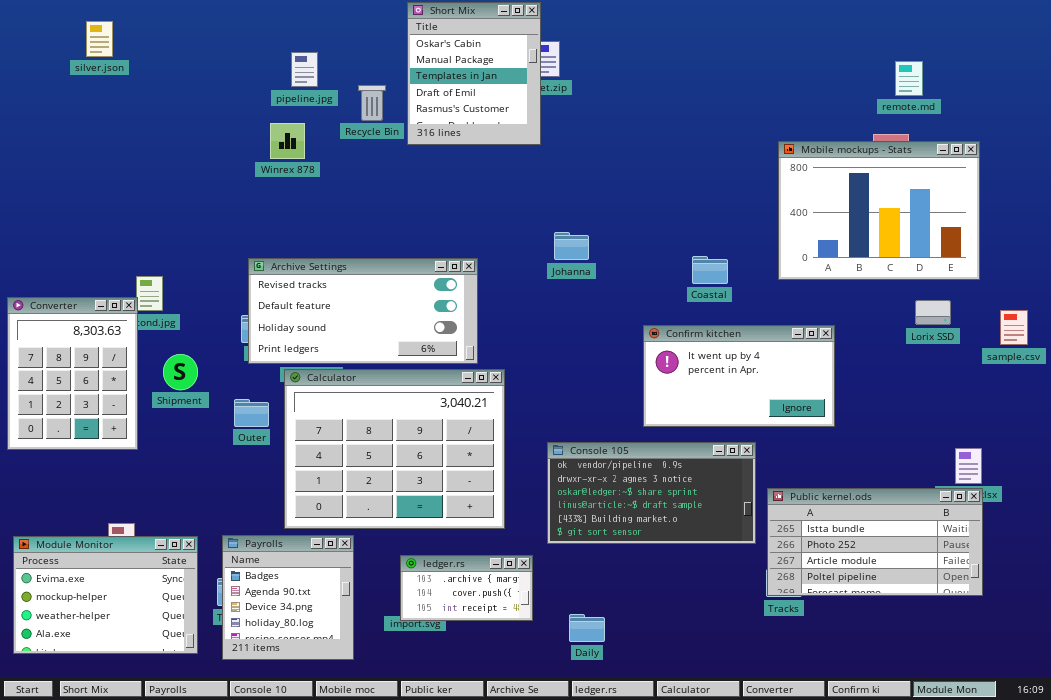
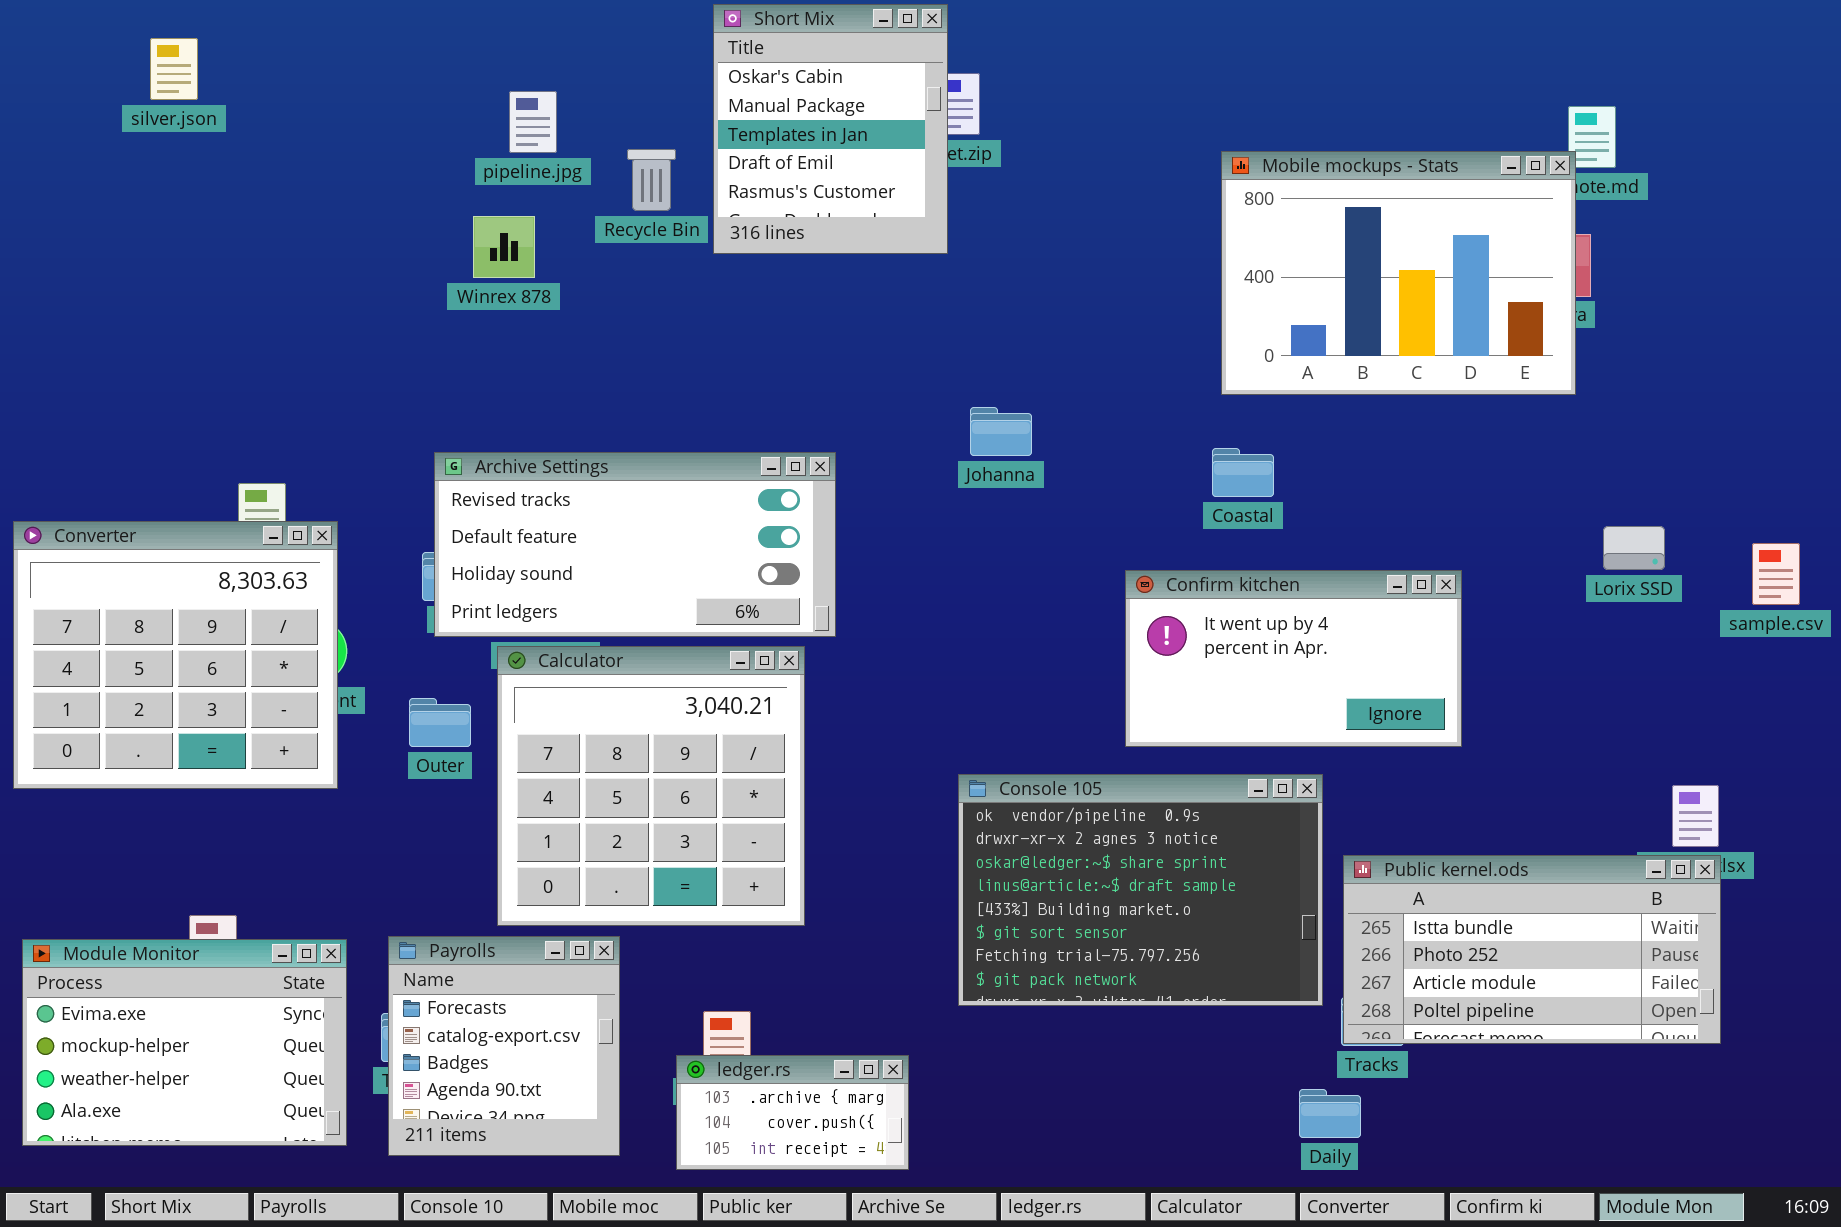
Mobile mockups - Stats: [778,141,980,280] -> [1221,151,1576,395], moved
Converter: [7,297,138,450] -> [13,521,338,789], resized
Calculator: [284,369,505,529] -> [497,646,805,926], resized
Console 105: [547,442,756,544] -> [958,774,1323,1006], resized
Payrolls: [222,535,354,660] -> [388,936,620,1156], scrolled up 2 rows
ledger.rs: [400,555,533,621] -> [676,1055,909,1170], moved
Daily: [569,614,605,642] -> [1299,1089,1361,1138], moved

